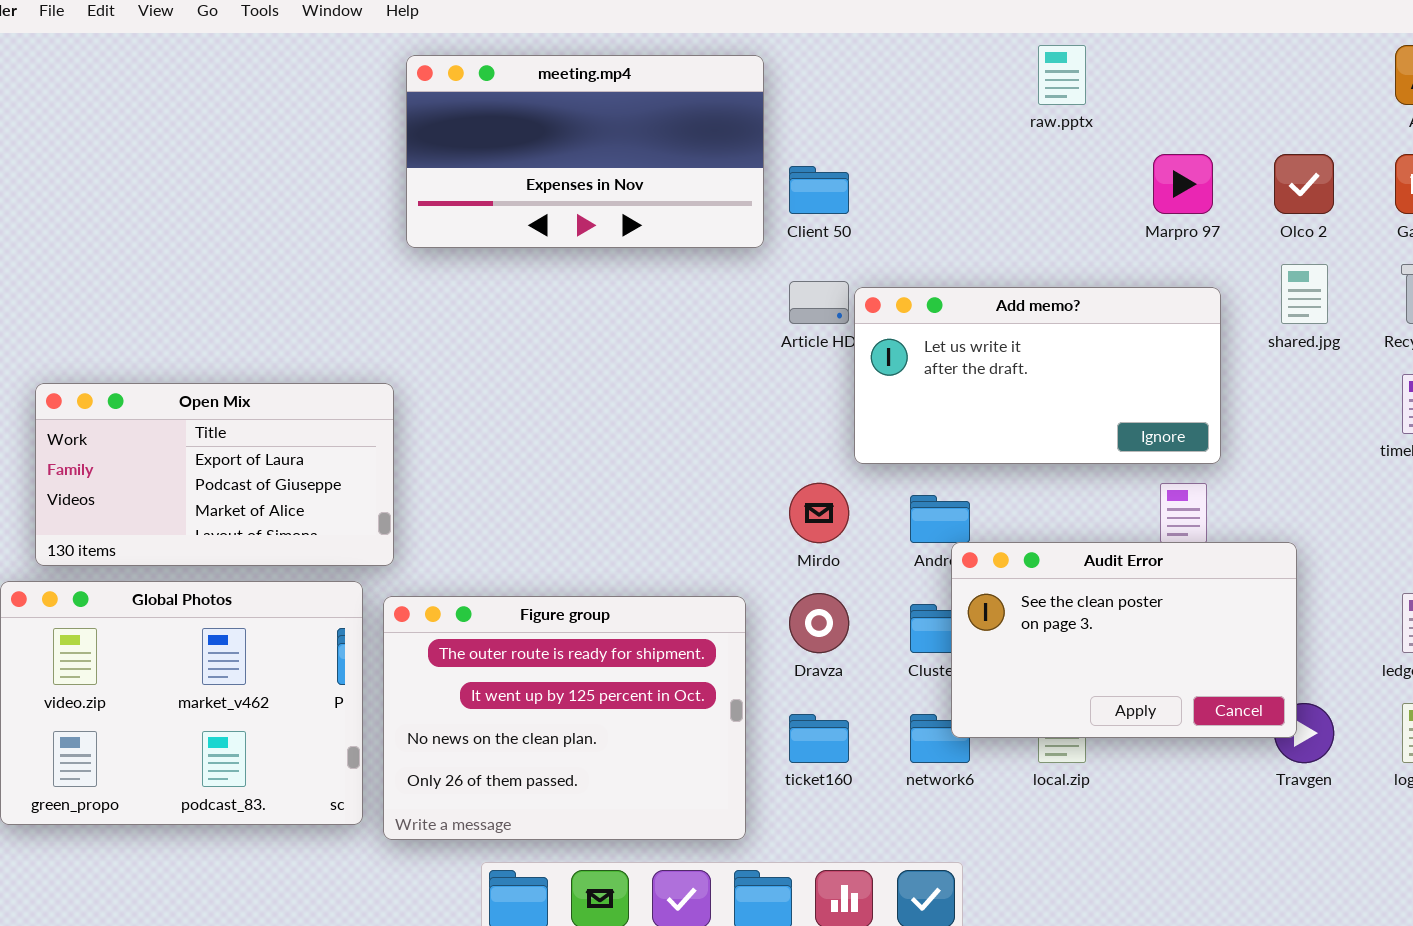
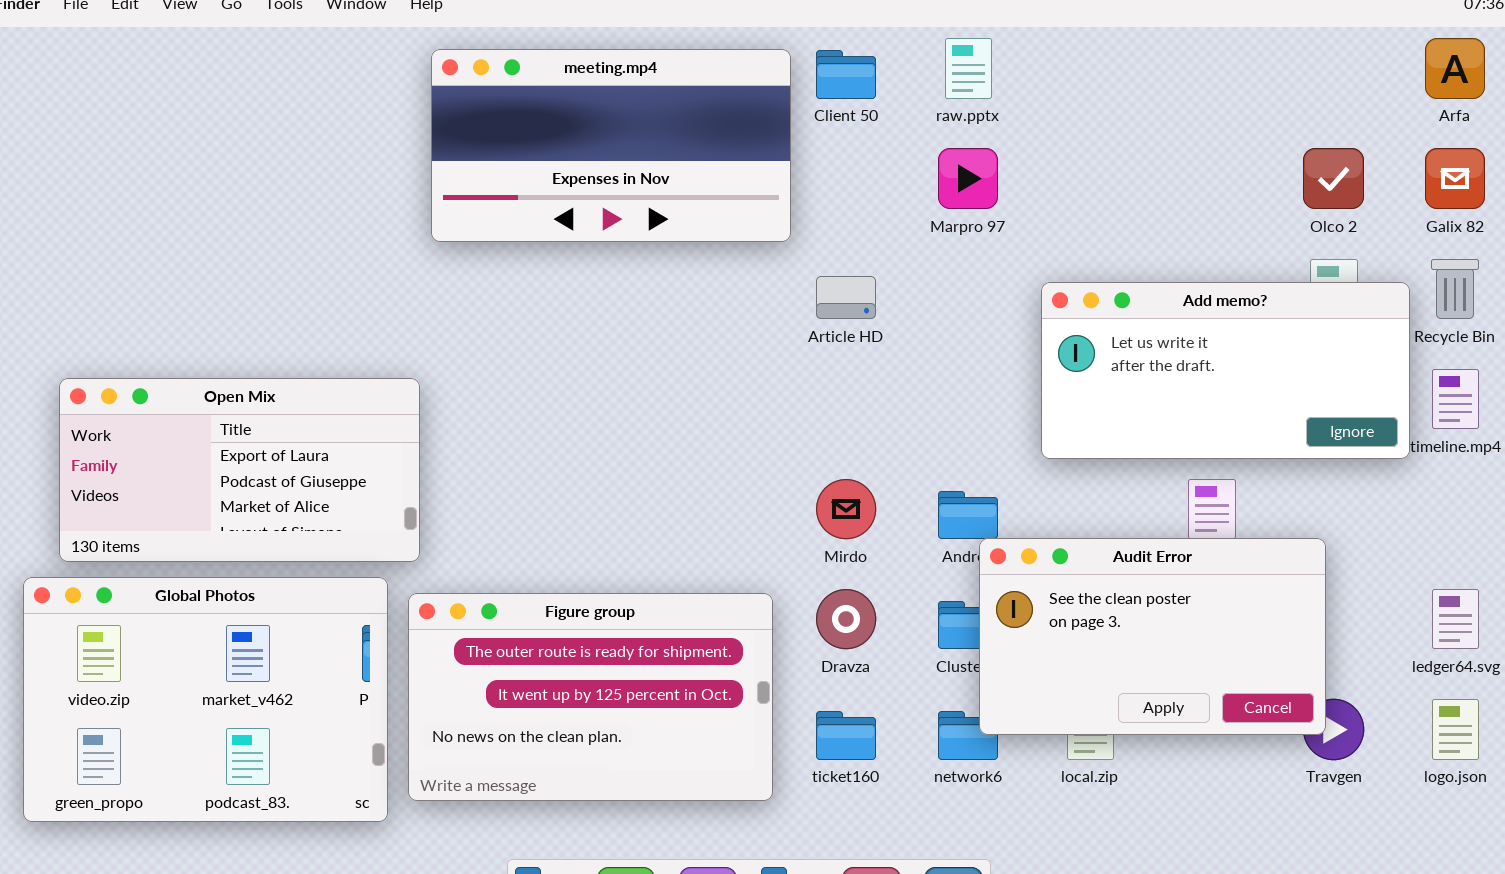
raw.pptx: [1038,45,1086,105] -> [945,38,992,99], moved
Marpro 97: [1153,154,1213,214] -> [938,148,998,209], moved
Client 50: [789,166,849,214] -> [816,50,876,99], moved
Add memo?: [854,287,1221,464] -> [1041,282,1410,459], moved
Figure group: [383,596,746,840] -> [408,593,773,801], resized

